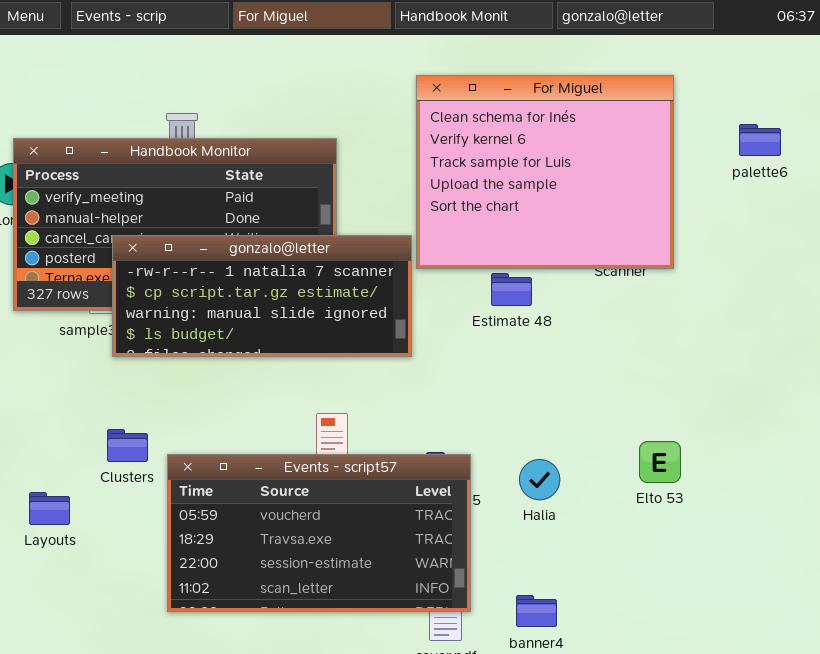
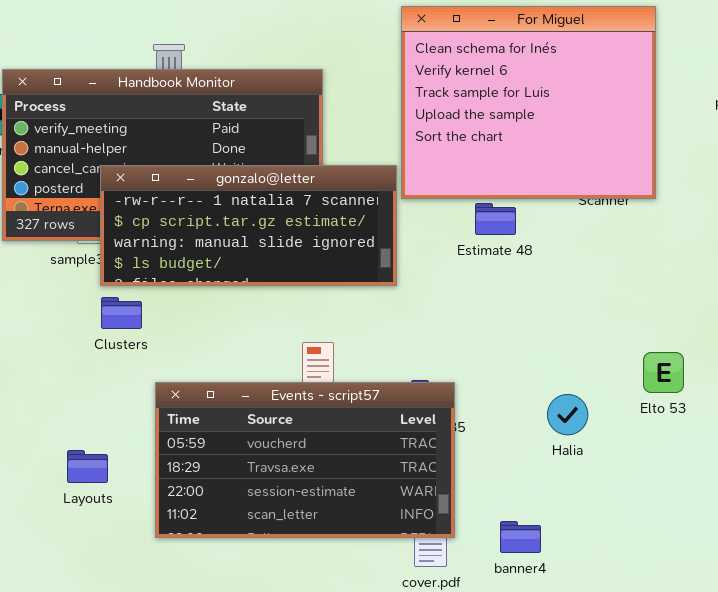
Clusters: [107,429,148,462] -> [101,297,142,329], moved
Elto 53: [639,441,681,483] -> [643,352,684,393], moved
Halia: [519,459,560,500] -> [547,394,588,435], moved
Layouts: [29,492,70,525] -> [67,450,108,483], moved

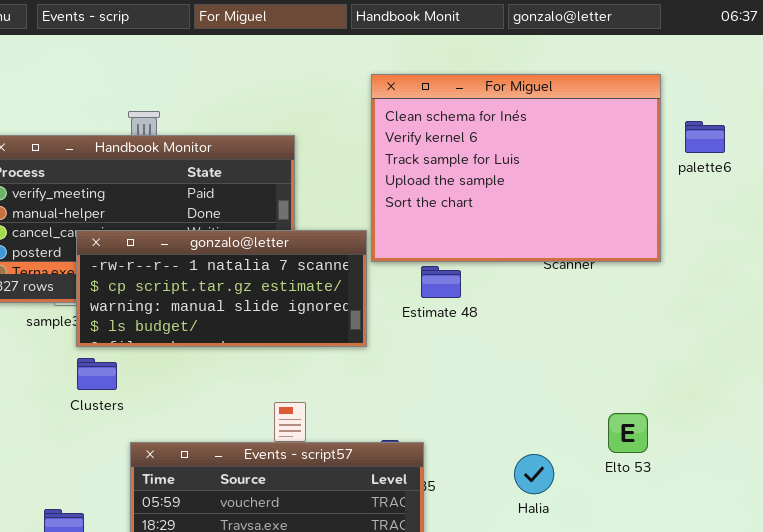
For Miguel: [401,6,656,199] -> [371,74,661,262], resized
Estimate 48: [475,203,516,235] -> [421,266,461,298], moved

